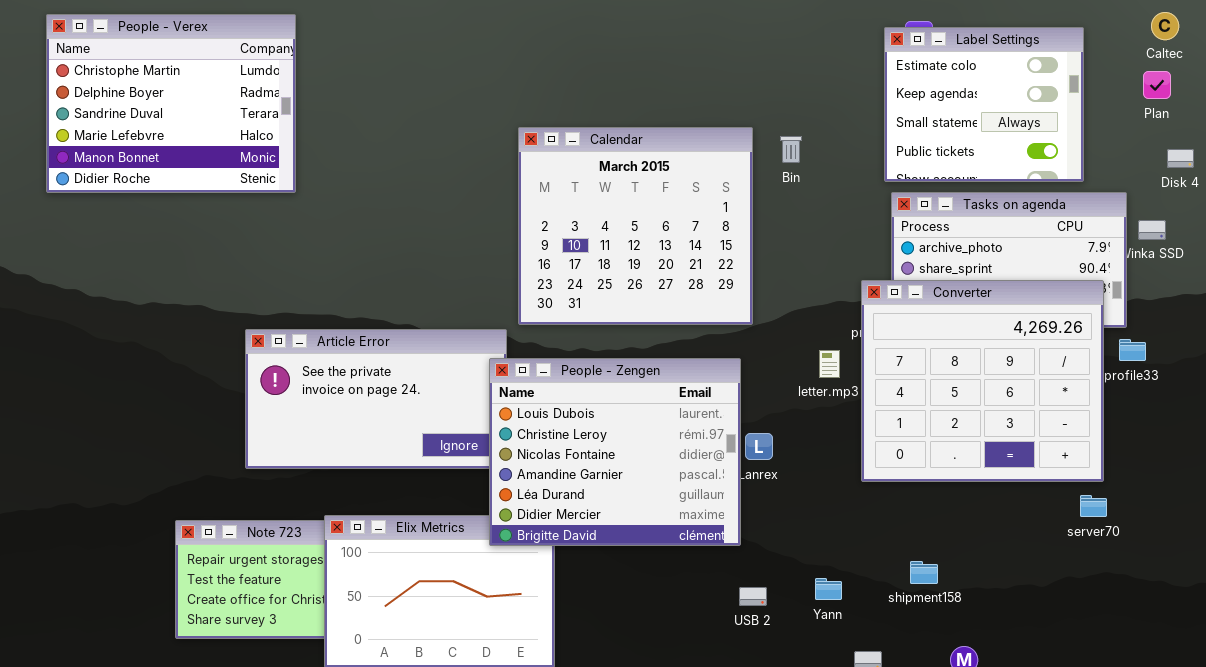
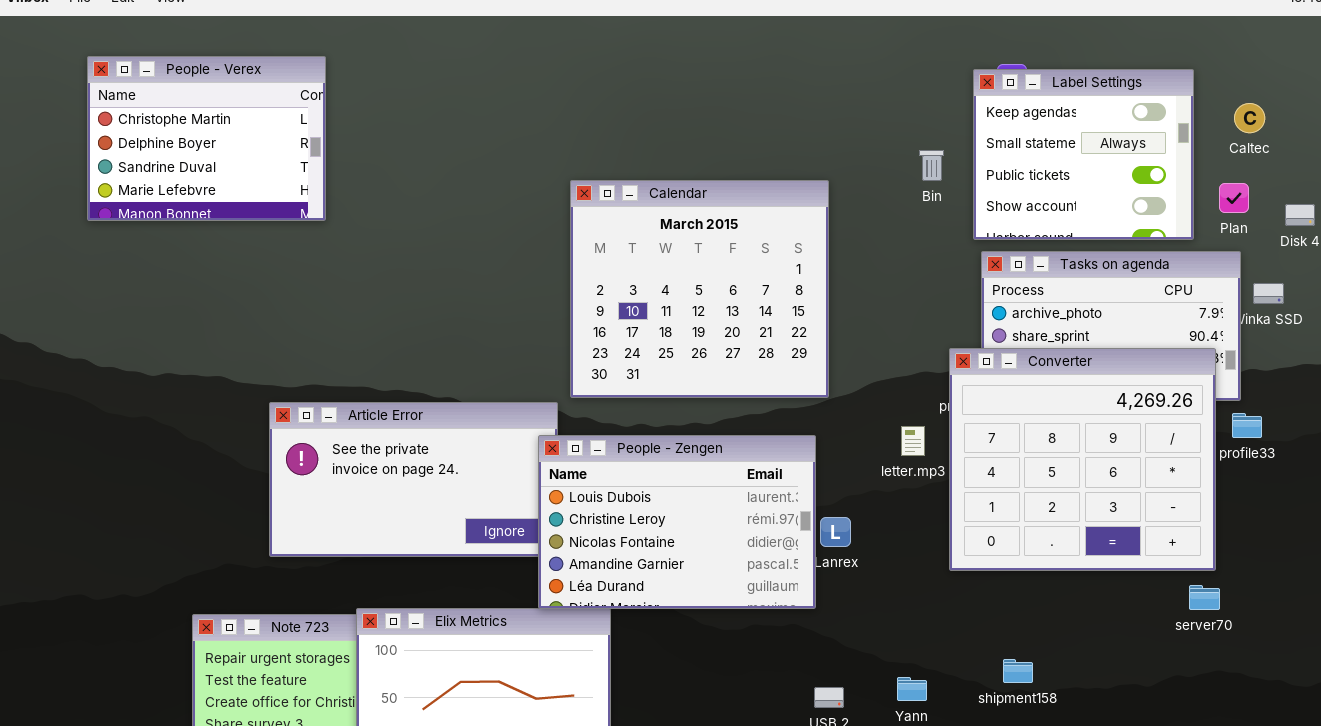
Caltec: [1151,12,1179,40] -> [1234,103,1265,133], moved
People - Verex: [46,14,296,193] -> [87,56,326,221], resized
Label Settings: [884,27,1084,182] -> [973,69,1194,240], scrolled down 1 row
Plan: [1143,71,1171,99] -> [1219,183,1249,213], moved
Bin: [780,136,802,163] -> [919,150,944,181], moved
People - Zengen: [489,358,741,546] -> [538,435,816,609], resized

